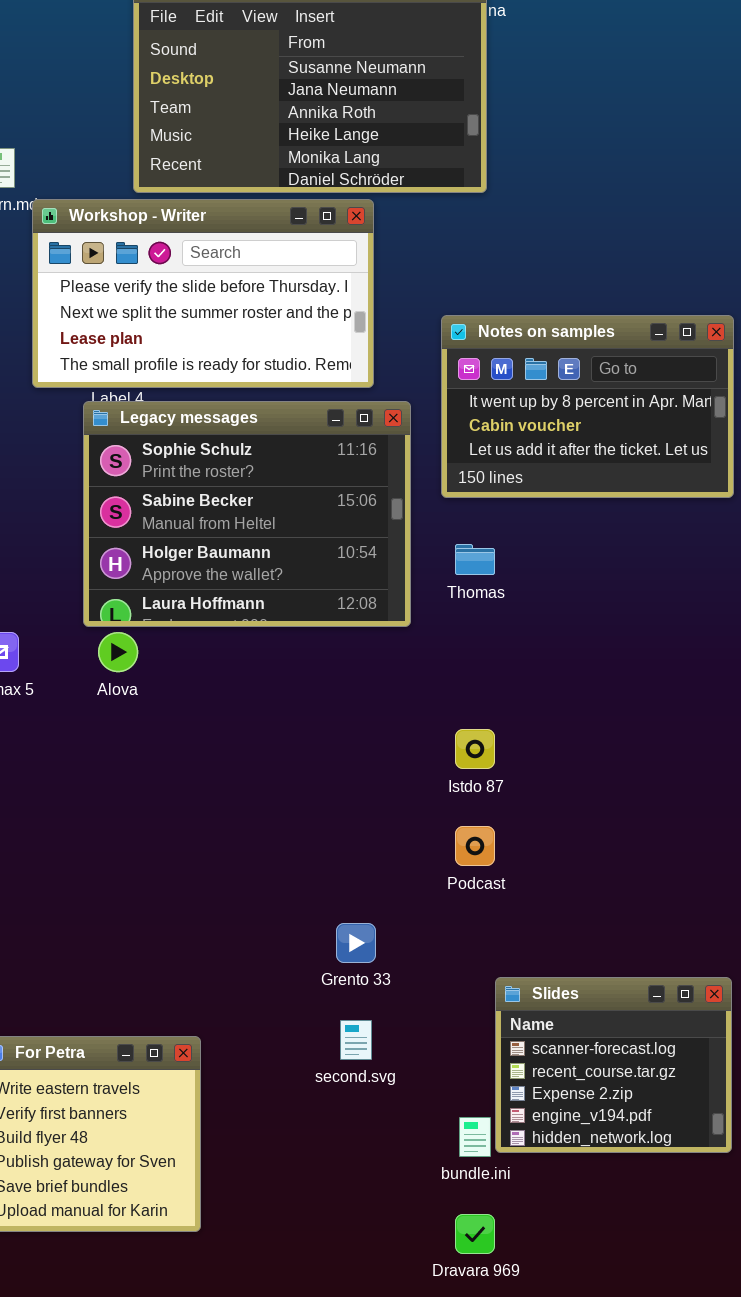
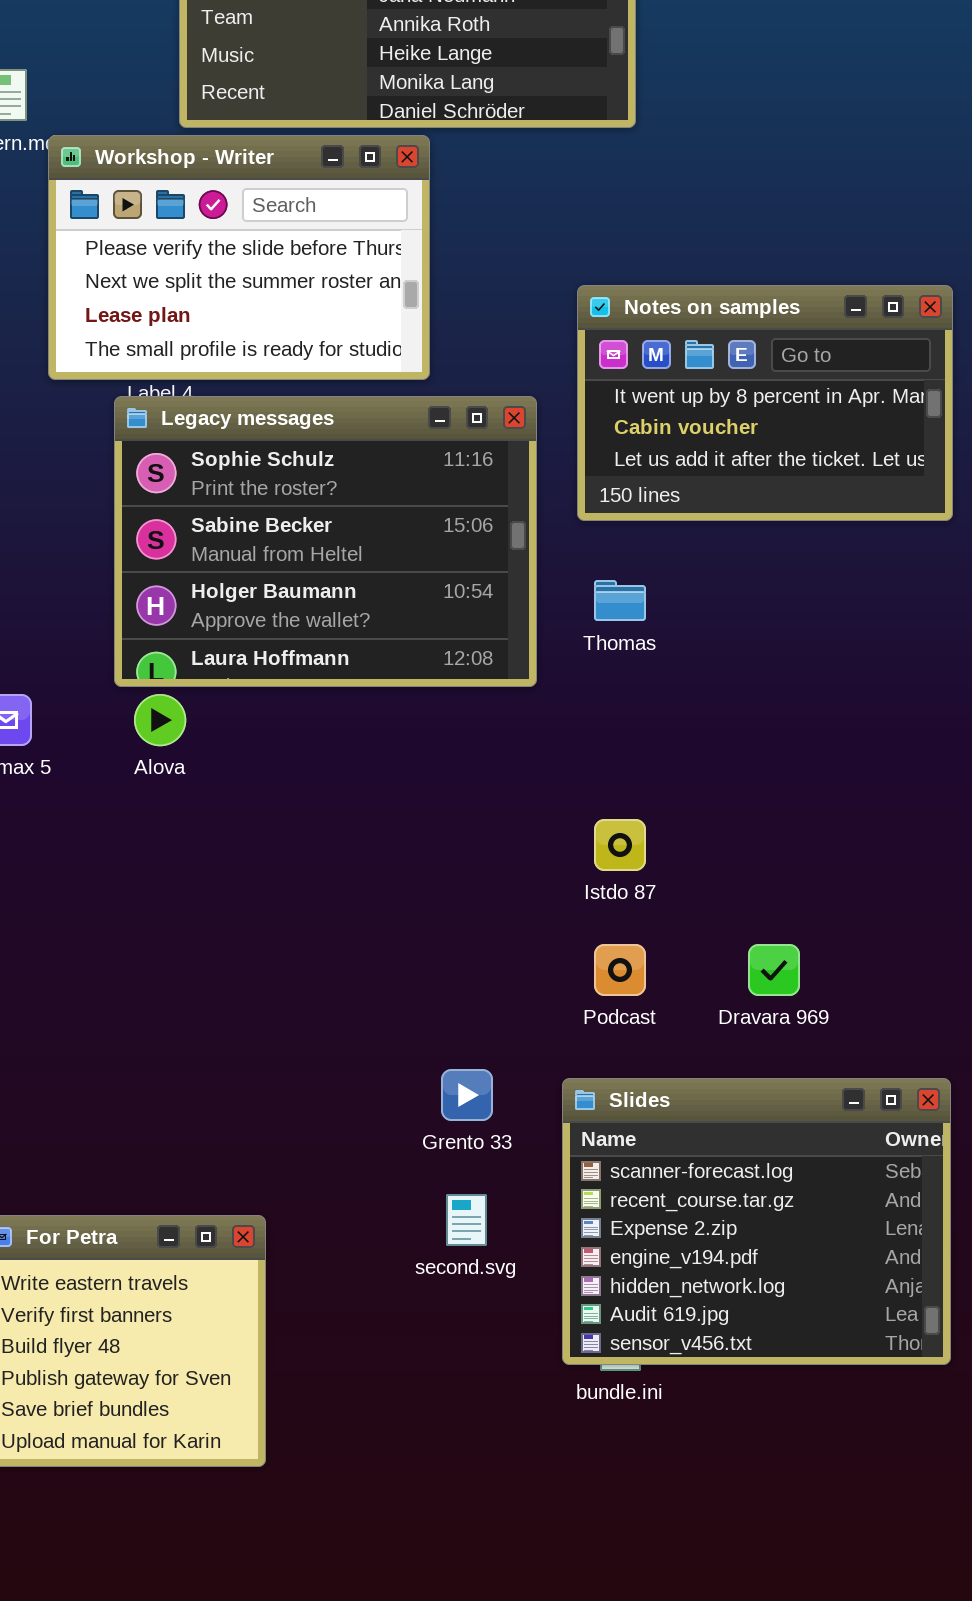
Workshop - Writer: [32,199,374,388] -> [48,135,430,380], resized
Slides: [495,977,732,1153] -> [562,1078,951,1365], resized
Dravara 969: [455,1214,495,1254] -> [748,944,800,996], moved

